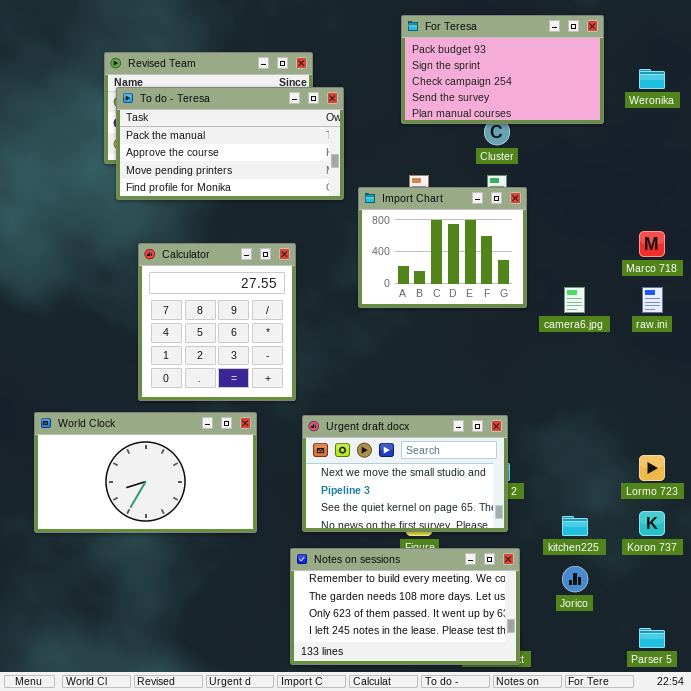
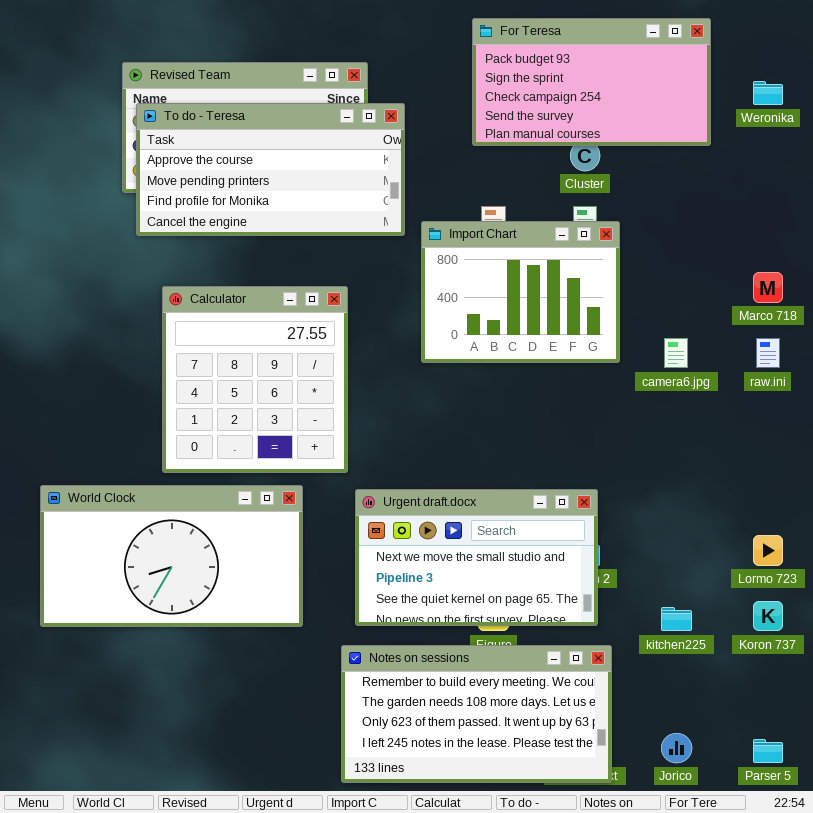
To do - Teresa: [116,87,344,200] -> [136,103,405,236], scrolled down 1 row
Jorico: [562,566,588,592] -> [661,733,692,763], moved

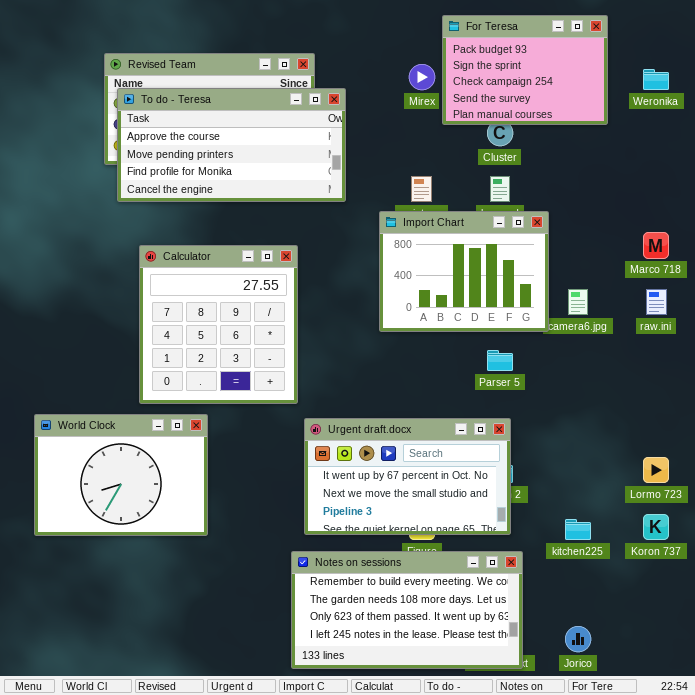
For Teresa: [472,18,711,146] -> [442,15,608,125], resized
Import Chart: [421,221,620,363] -> [379,211,549,332], moved
World Clock: [40,485,303,627] -> [34,414,208,536], resized
Urgent draft.docx: [355,489,598,626] -> [304,418,511,535], scrolled up 1 row
Parser 5: [753,739,783,763] -> [487,350,513,371], moved

